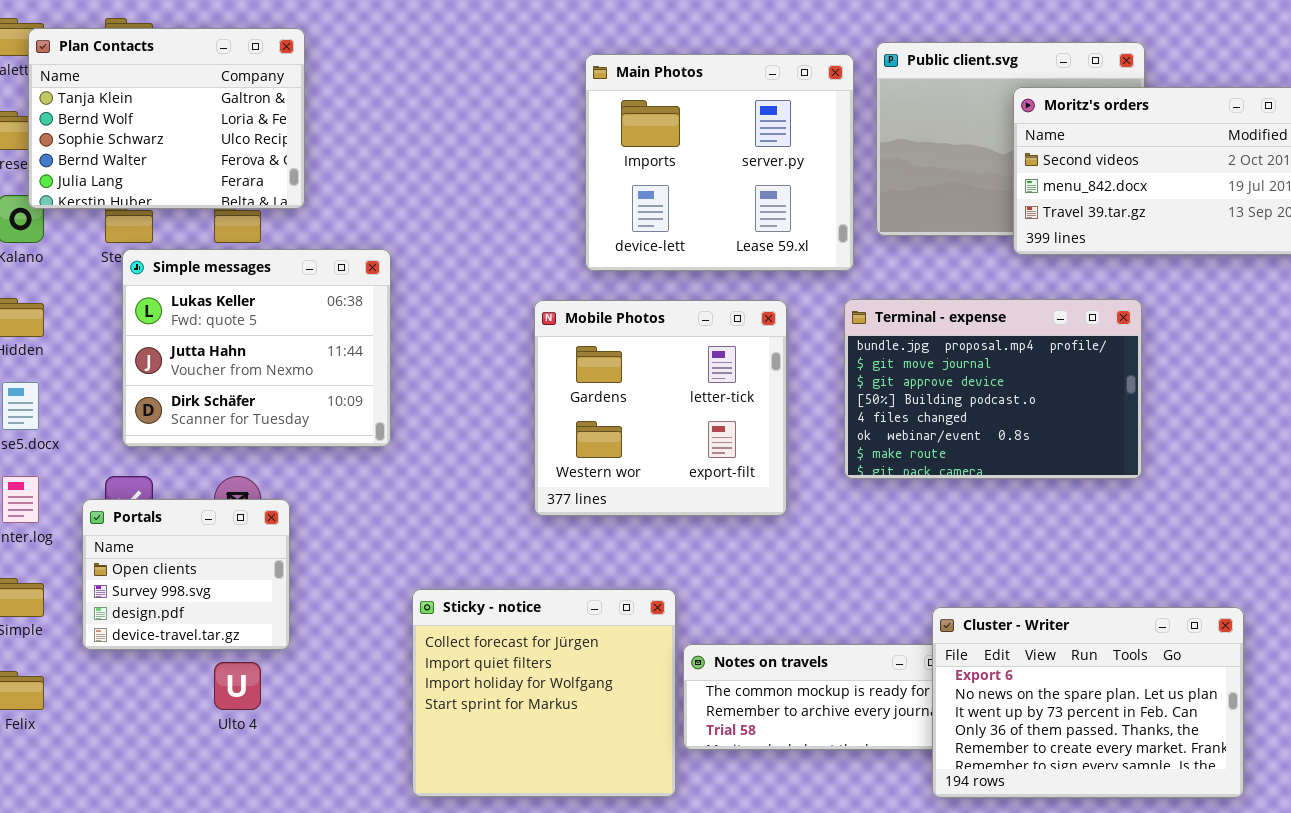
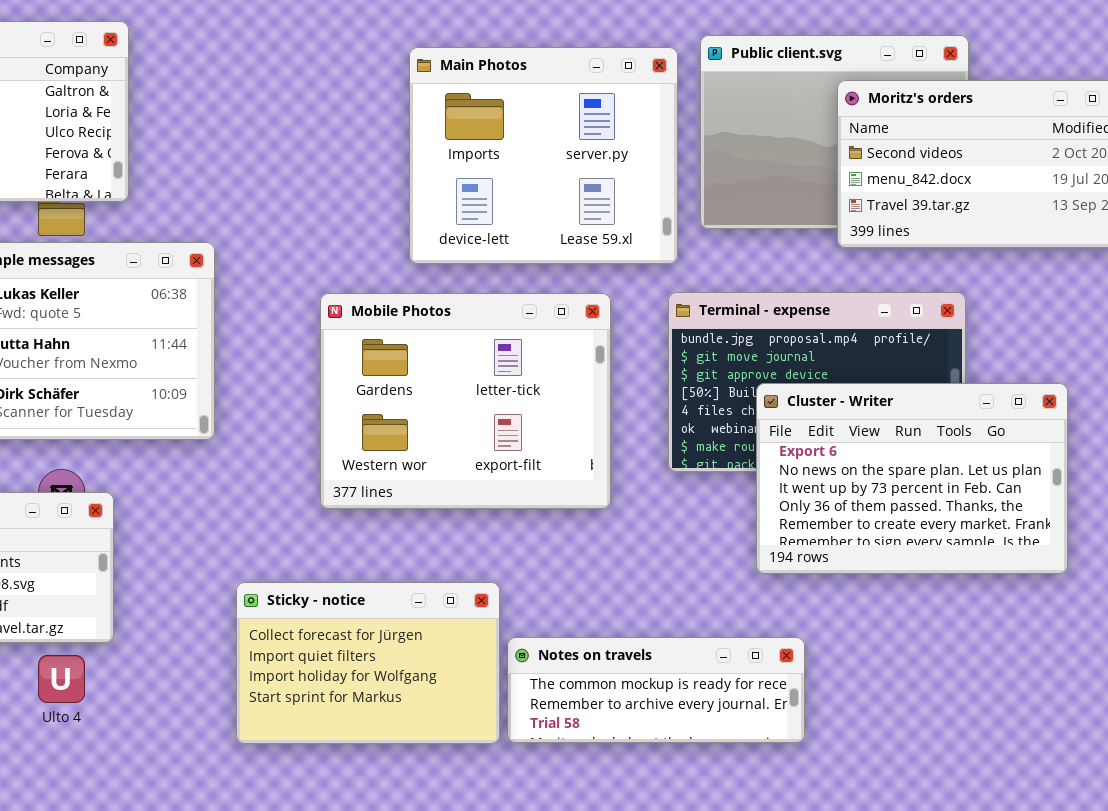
Mobile Photos: [534,300,787,516] -> [320,293,611,509], resized
Sticky - notice: [412,589,676,797] -> [236,582,500,744], resized
Cluster - Writer: [932,607,1244,798] -> [756,383,1068,574], moved

